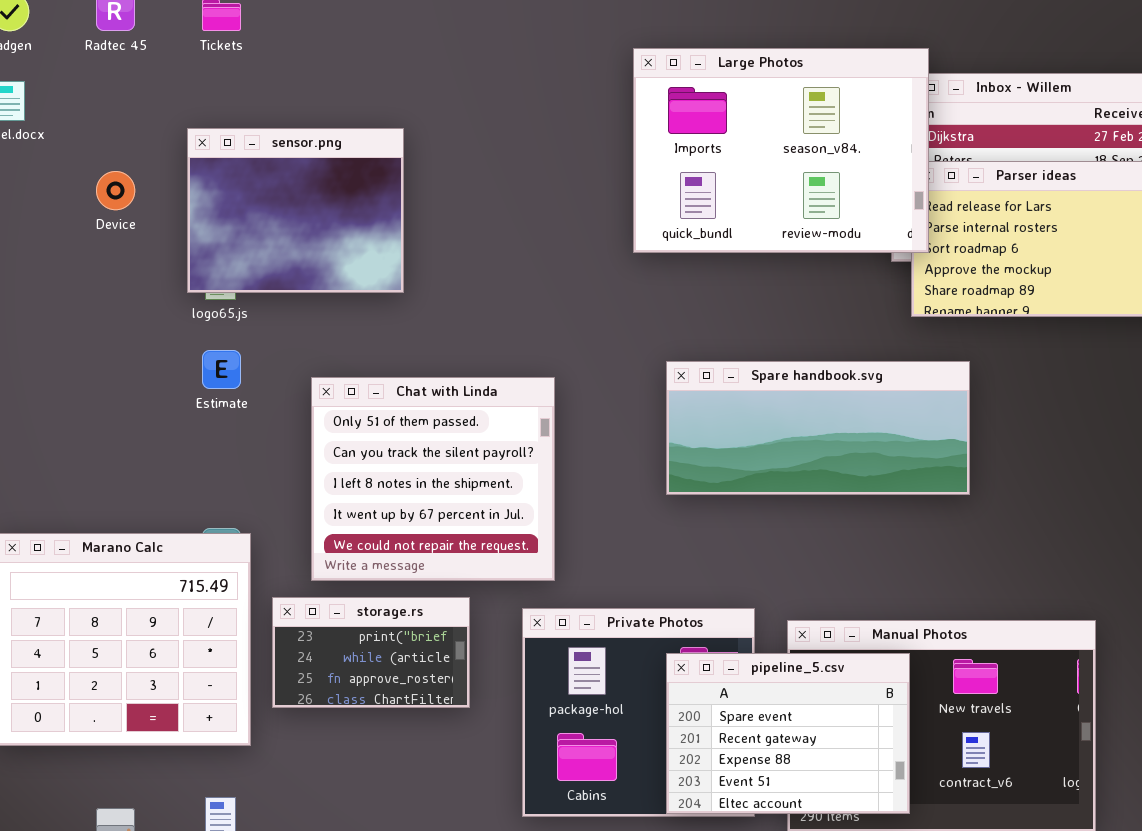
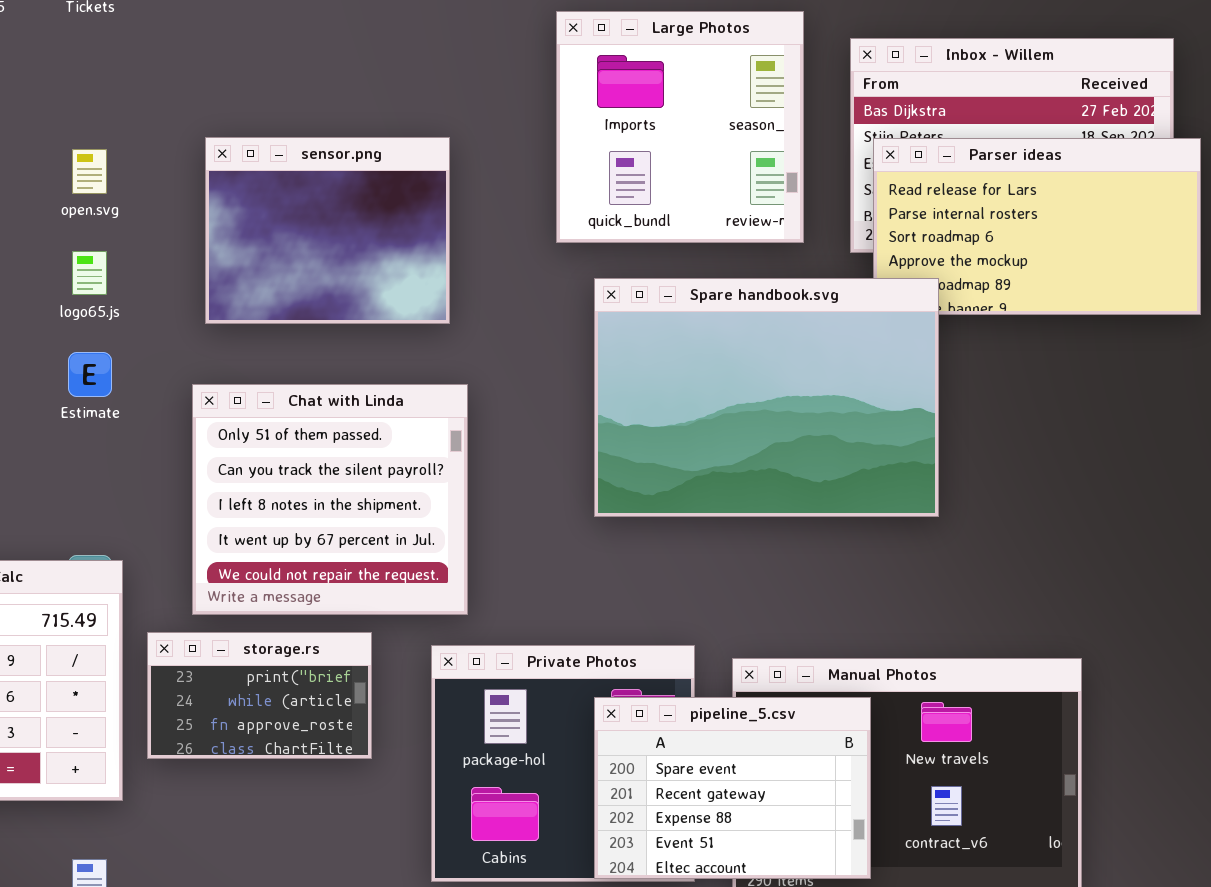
Large Photos: [633,48,929,253] -> [556,11,804,243], resized
sensor.png: [187,128,404,293] -> [205,137,450,324], moved
Spare handbook.svg: [666,361,970,495] -> [594,278,939,517], resized

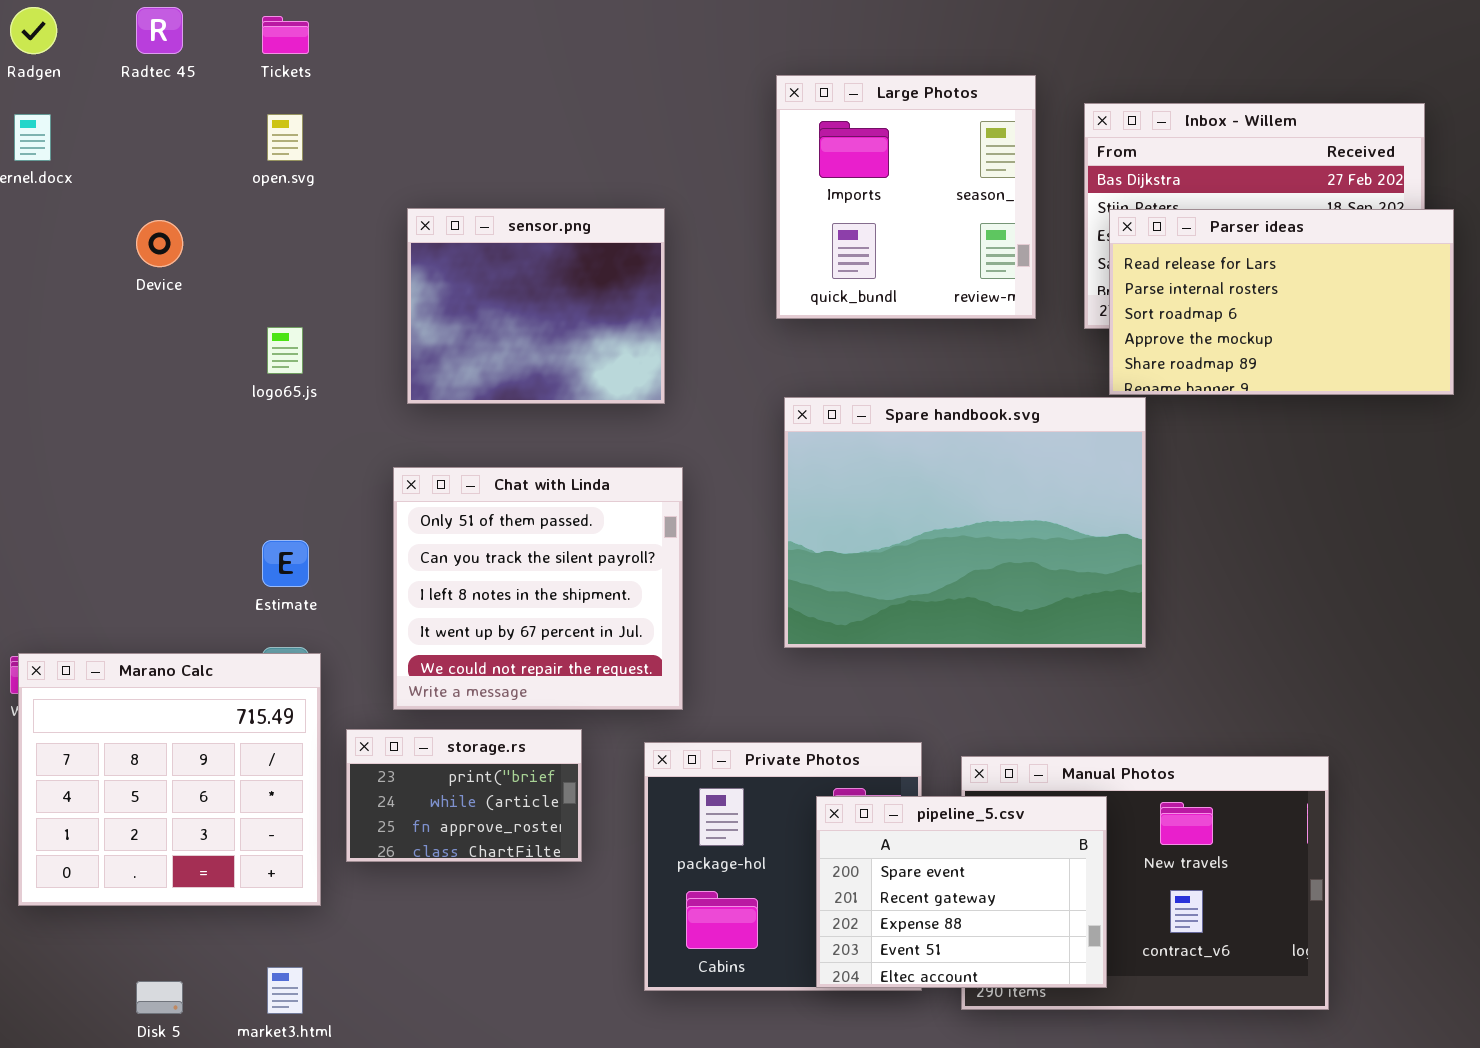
open.svg: [72,149,107,194] -> [267,114,303,161], moved
Spare handbook.svg: [594,278,939,517] -> [784,397,1146,648], moved
Estimate: [68,352,112,397] -> [262,540,309,587], moved

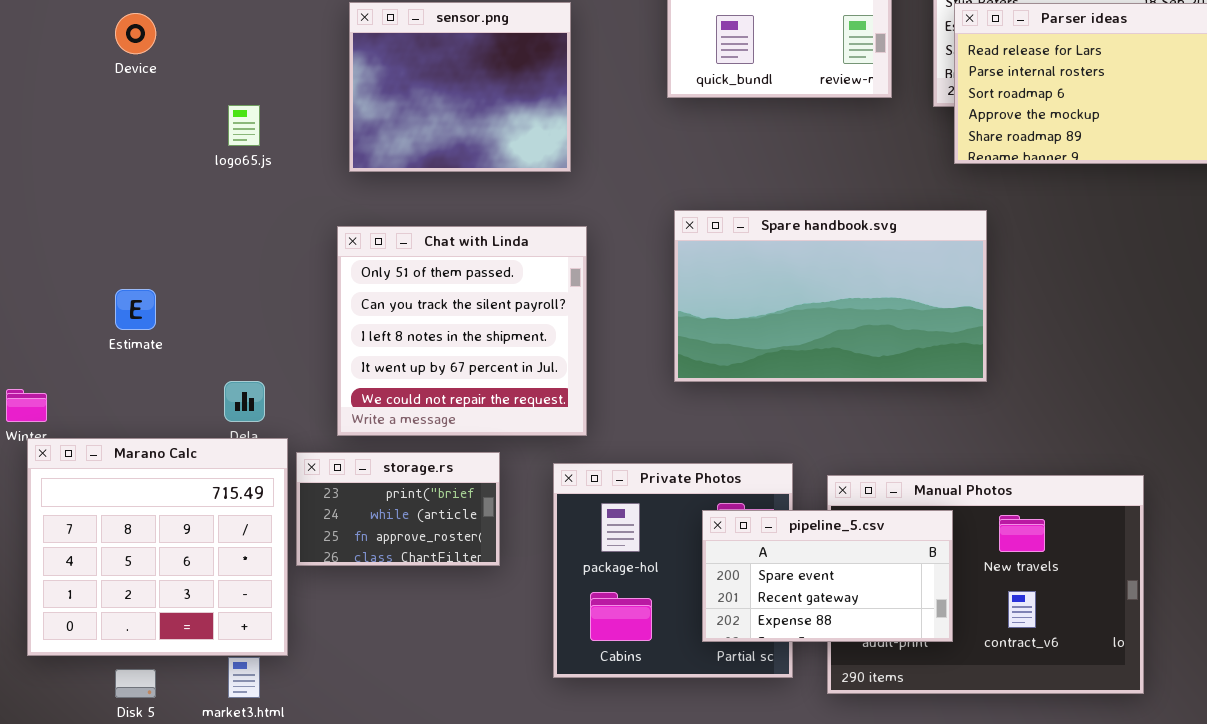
Spare handbook.svg: [784,397,1146,648] -> [674,210,987,382], resized
Estimate: [262,540,309,587] -> [115,289,156,330], moved
Marano Calc: [18,653,321,906] -> [27,438,288,656], moved
pipeline_5.csv: [816,796,1107,988] -> [702,510,953,642], resized

